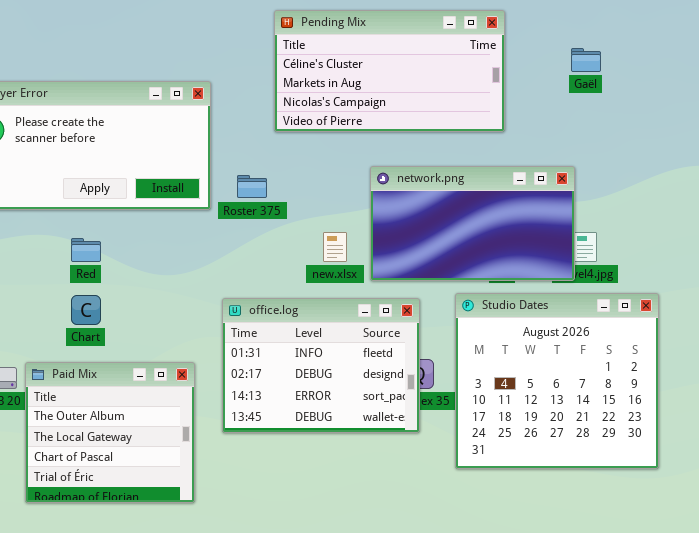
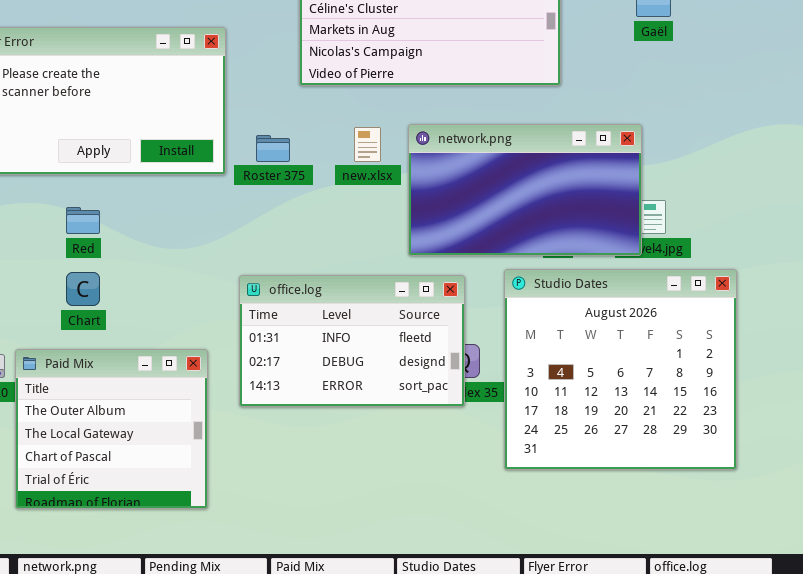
new.xlsx: [323,232,347,262] -> [354,127,381,162], moved
office.log: [222,298,420,433] -> [239,275,465,407], resized

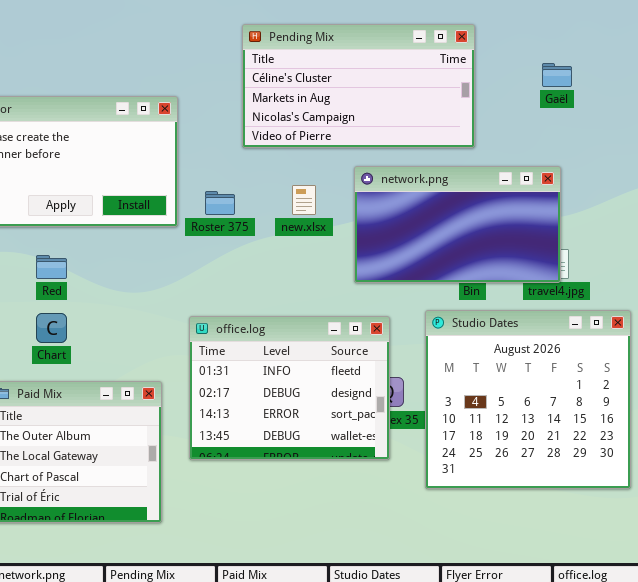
network.png: [408,124,642,256] -> [354,166,561,283], moved
office.log: [239,275,465,407] -> [189,316,390,460], resized

